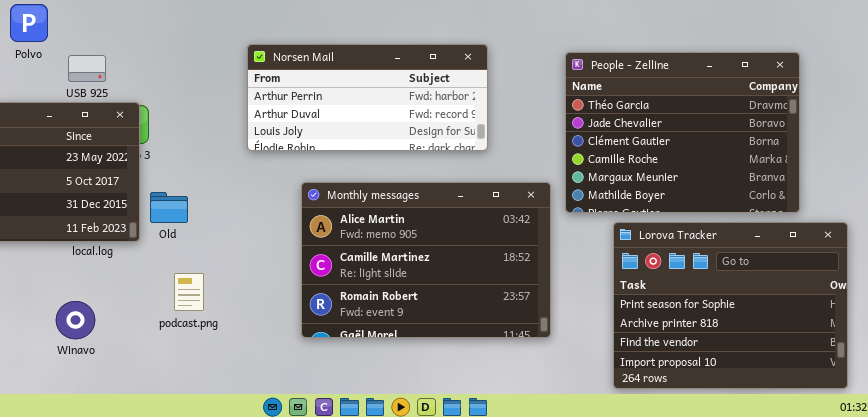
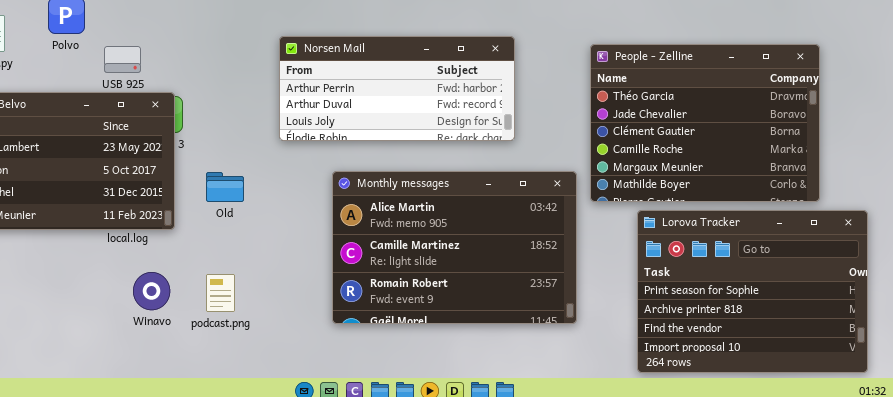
Old: [150,192,188,223] -> [206,172,244,202], moved
podcast.png: [174,273,204,311] -> [206,274,235,312], moved
Winavo: [56,301,95,339] -> [133,272,170,310], moved

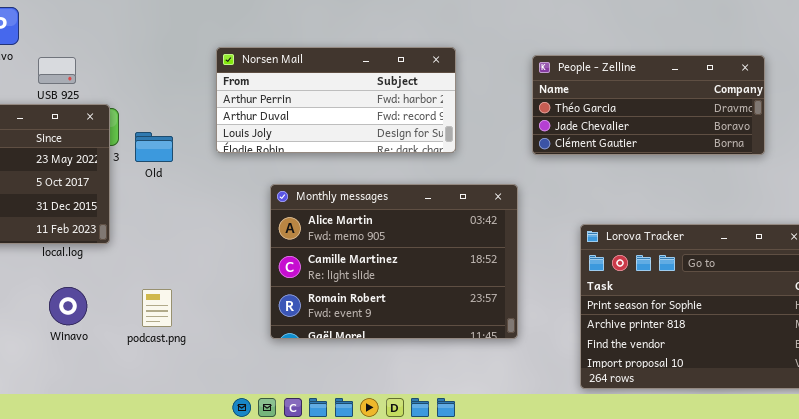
People - Zelline: [590,44,820,202] -> [532,55,765,155], resized
Old: [206,172,244,202] -> [135,132,173,162], moved
Winavo: [133,272,170,310] -> [49,287,87,325], moved

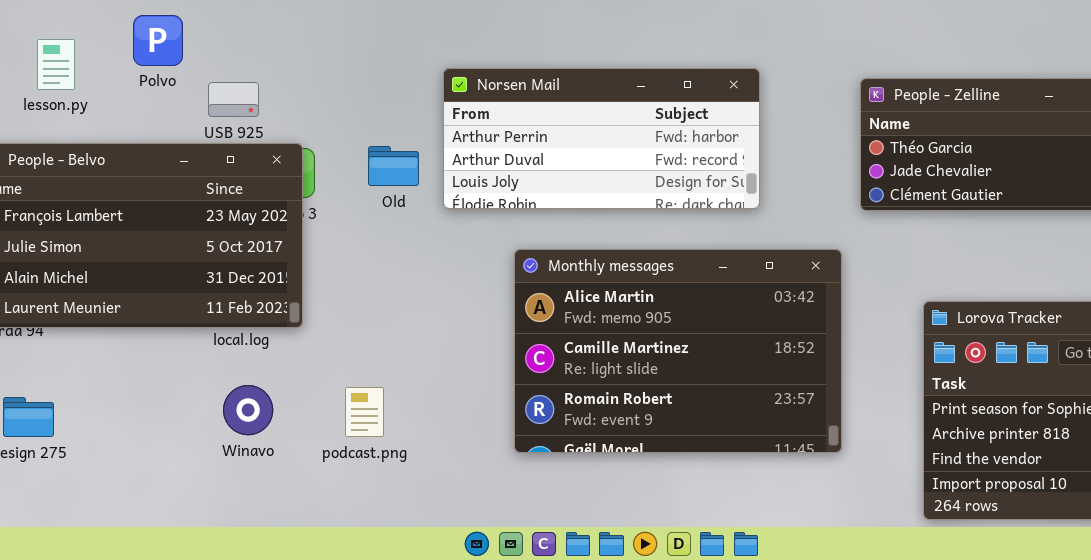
Old: [135,132,173,162] -> [368,146,419,186], moved

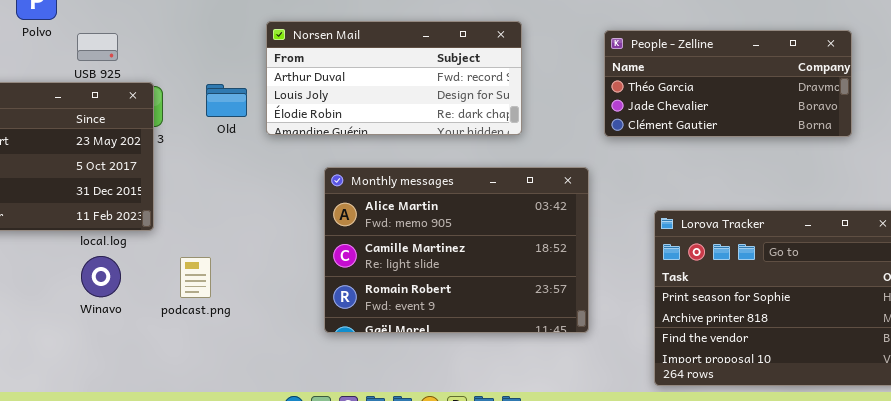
Norsen Mail: [443,68,760,209] -> [266,21,522,135], scrolled down 1 row
Winavo: [223,385,273,435] -> [81,256,121,297], moved
podcast.png: [345,387,384,437] -> [180,257,211,298], moved

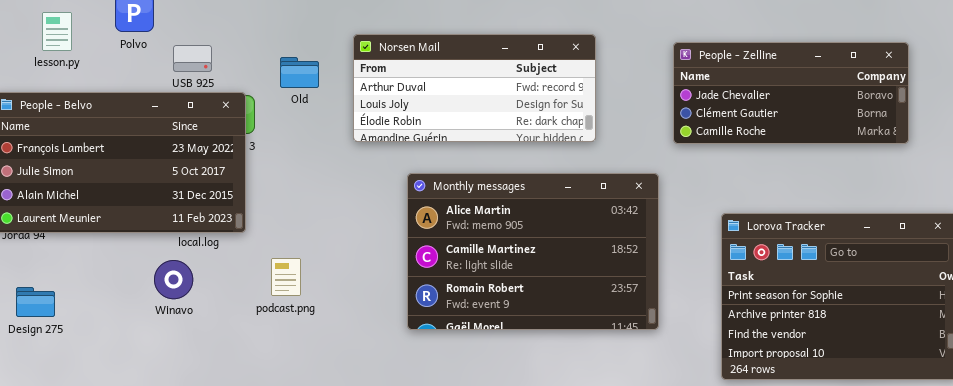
People - Zelline: [604,30,852,137] -> [673,42,909,144], scrolled down 1 row
Old: [206,84,247,117] -> [280,57,319,88], moved
Winavo: [81,256,121,297] -> [154,260,193,299], moved

